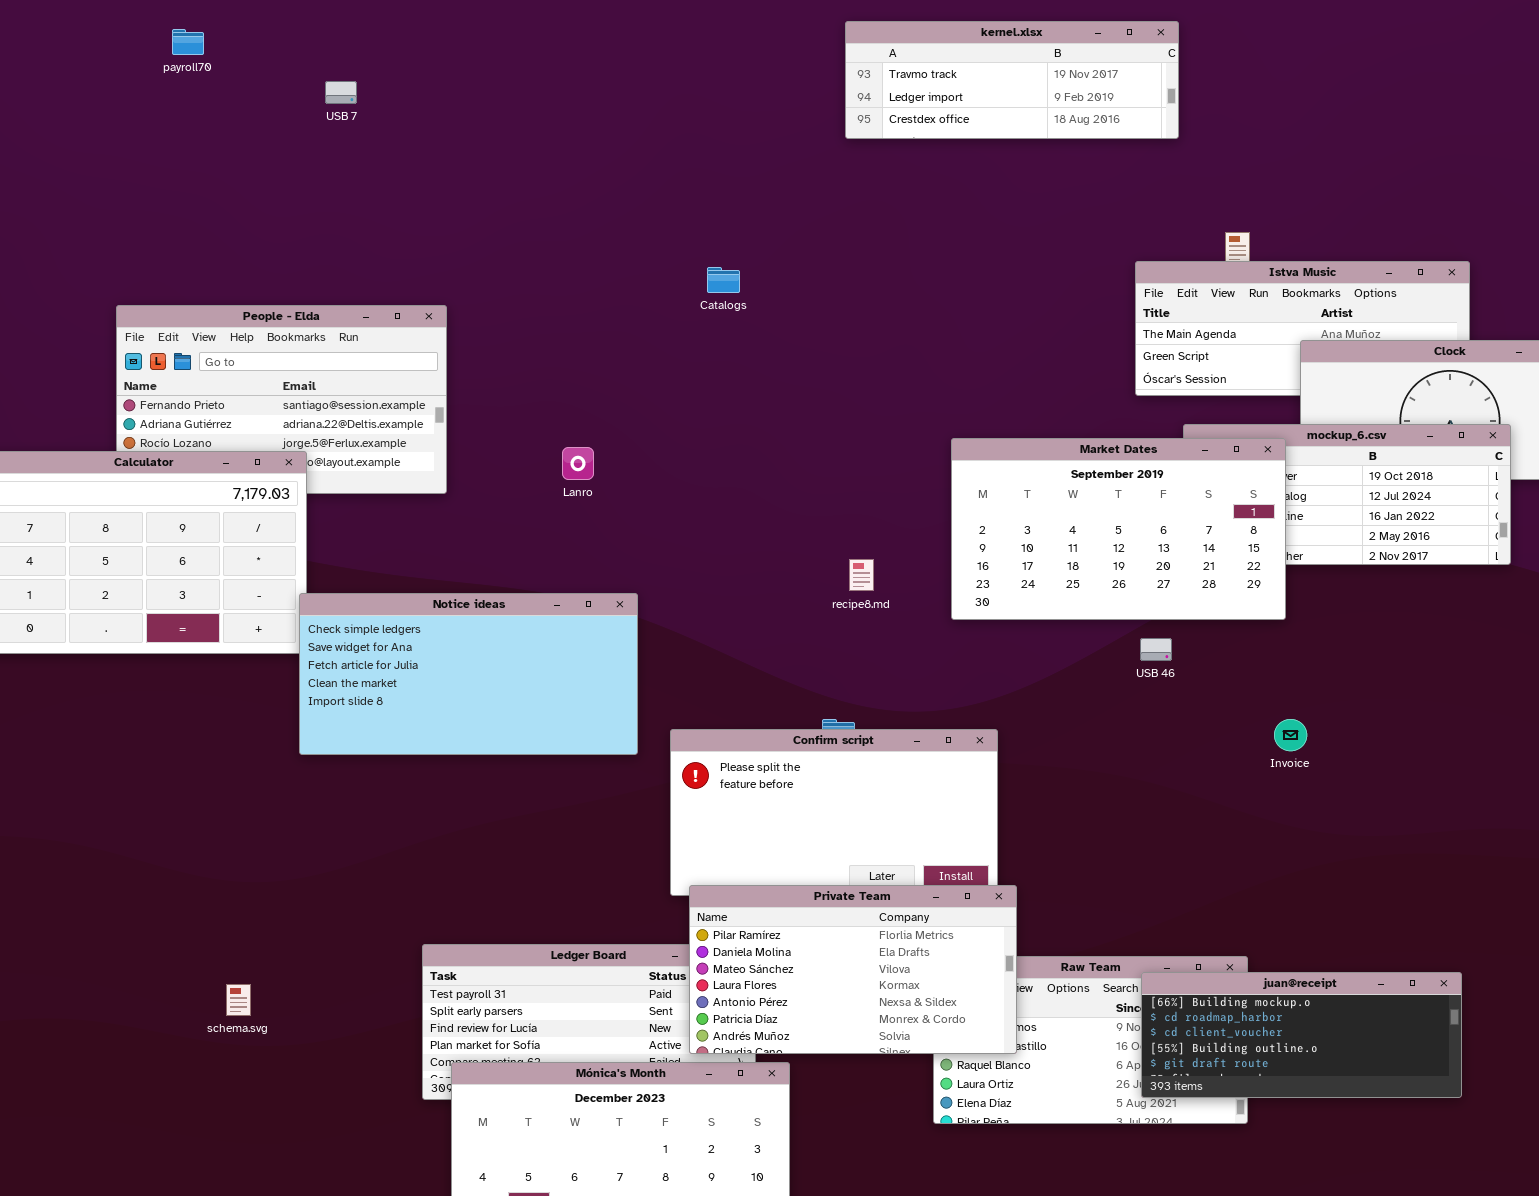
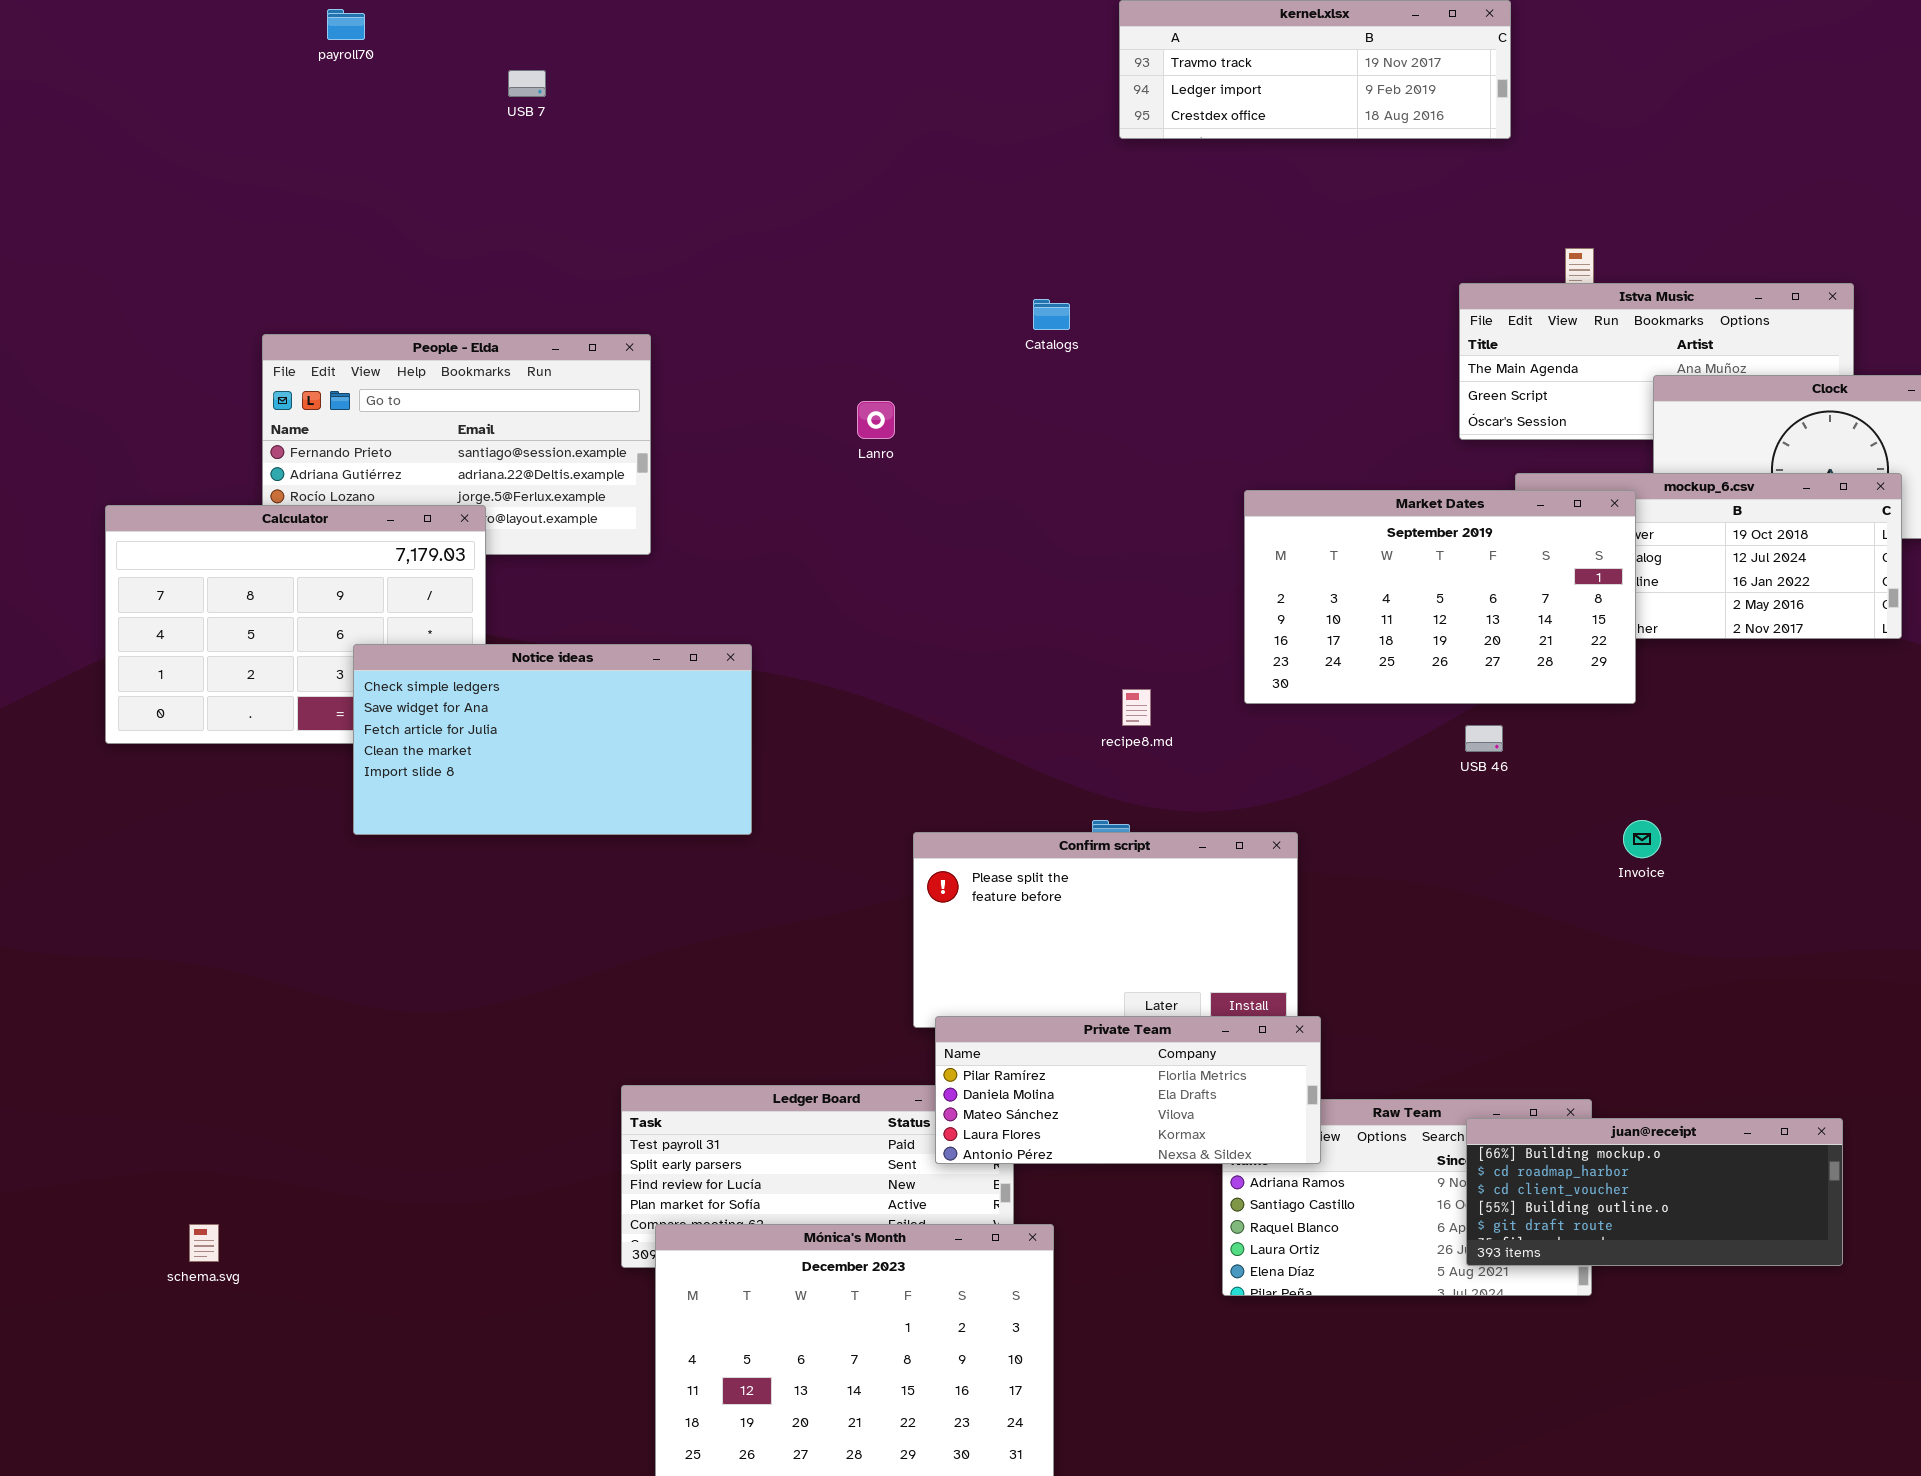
Catalogs: [707,267,740,293] -> [1033,299,1070,330], moved
Lanro: [562,447,594,480] -> [857,401,895,439], moved
recipe8.md: [849,559,874,591] -> [1122,689,1151,726], moved
Notice ideas: [299,593,638,755] -> [353,644,752,835], moved
Private Team: [689,885,1017,1054] -> [935,1016,1321,1164], resized
schema.svg: [226,984,251,1016] -> [189,1224,219,1262], moved

